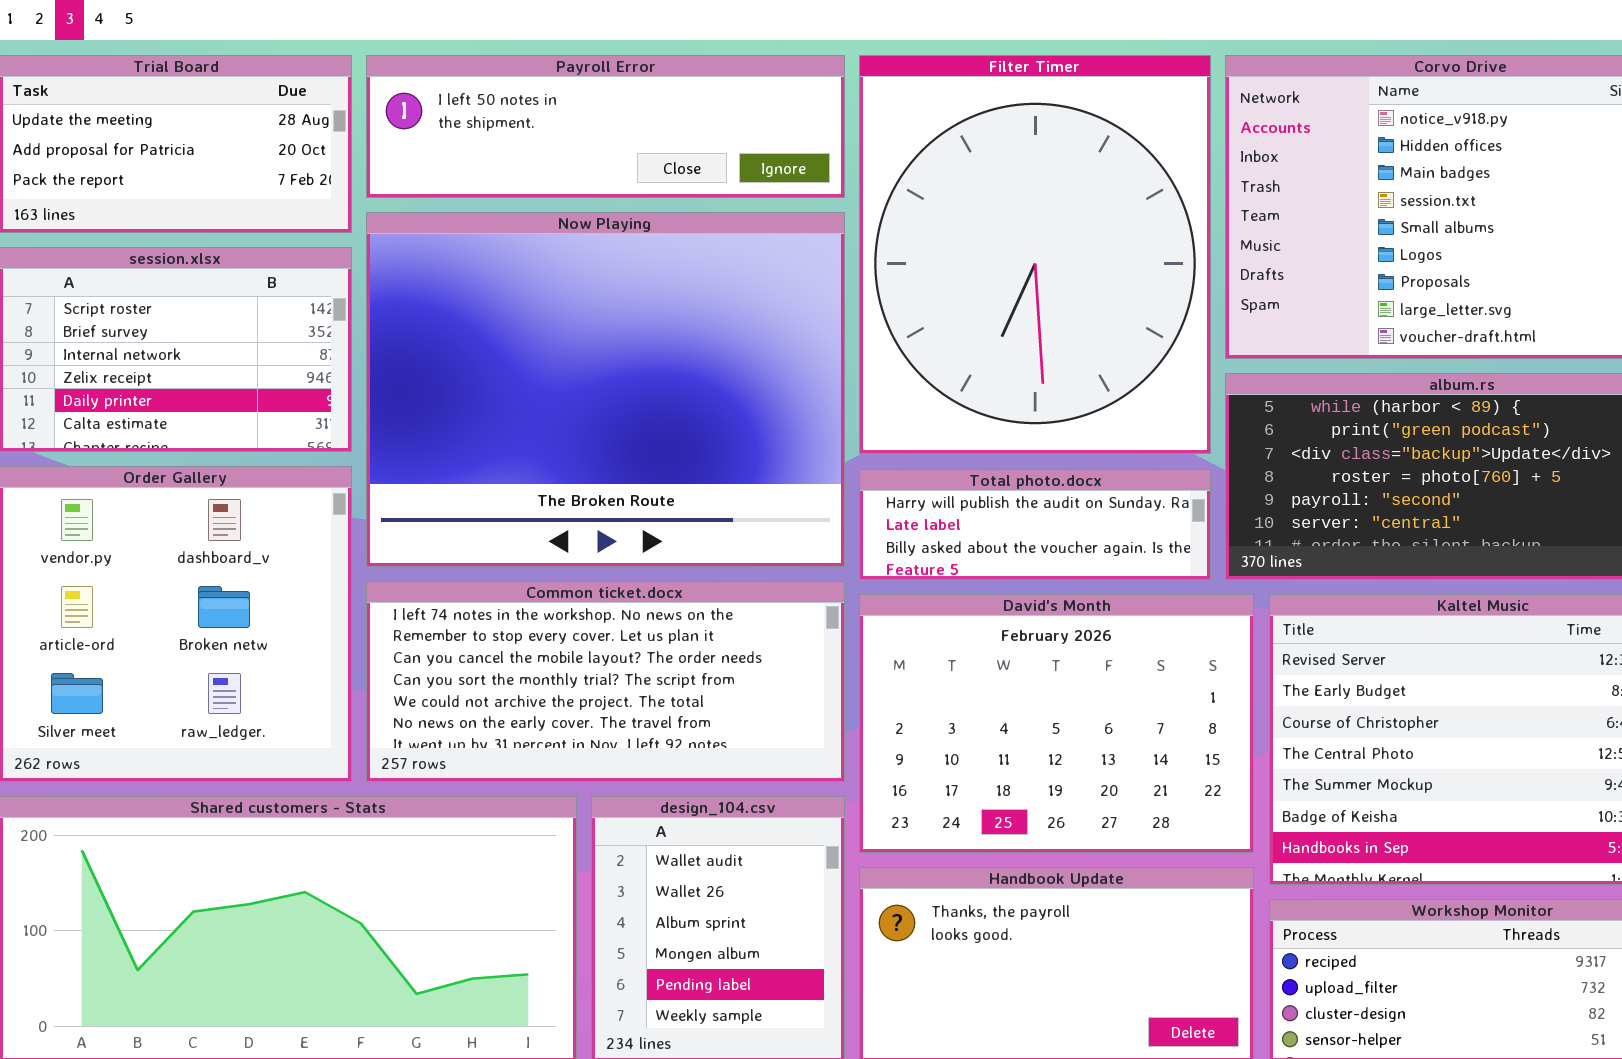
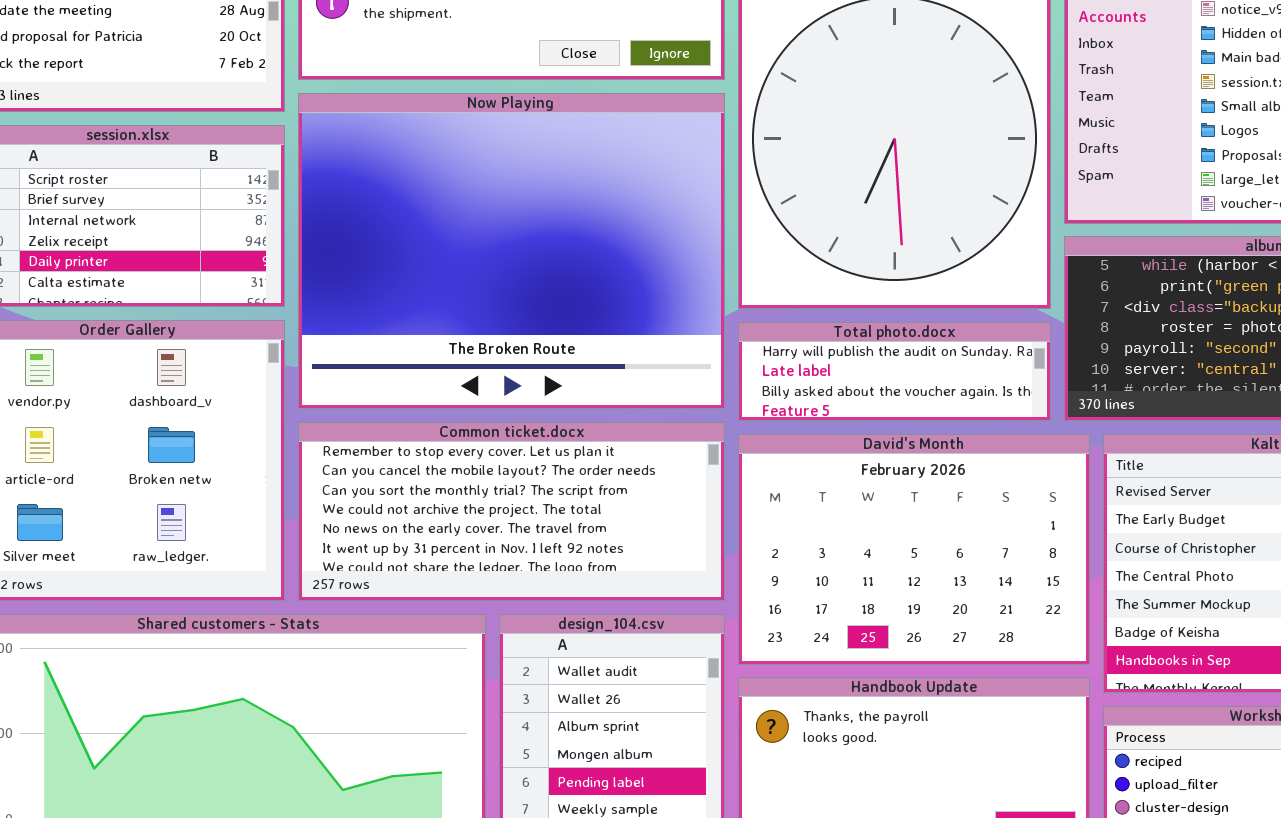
Common ticket.docx: [366,581,845,782] -> [298,422,725,601], scrolled down 1 row

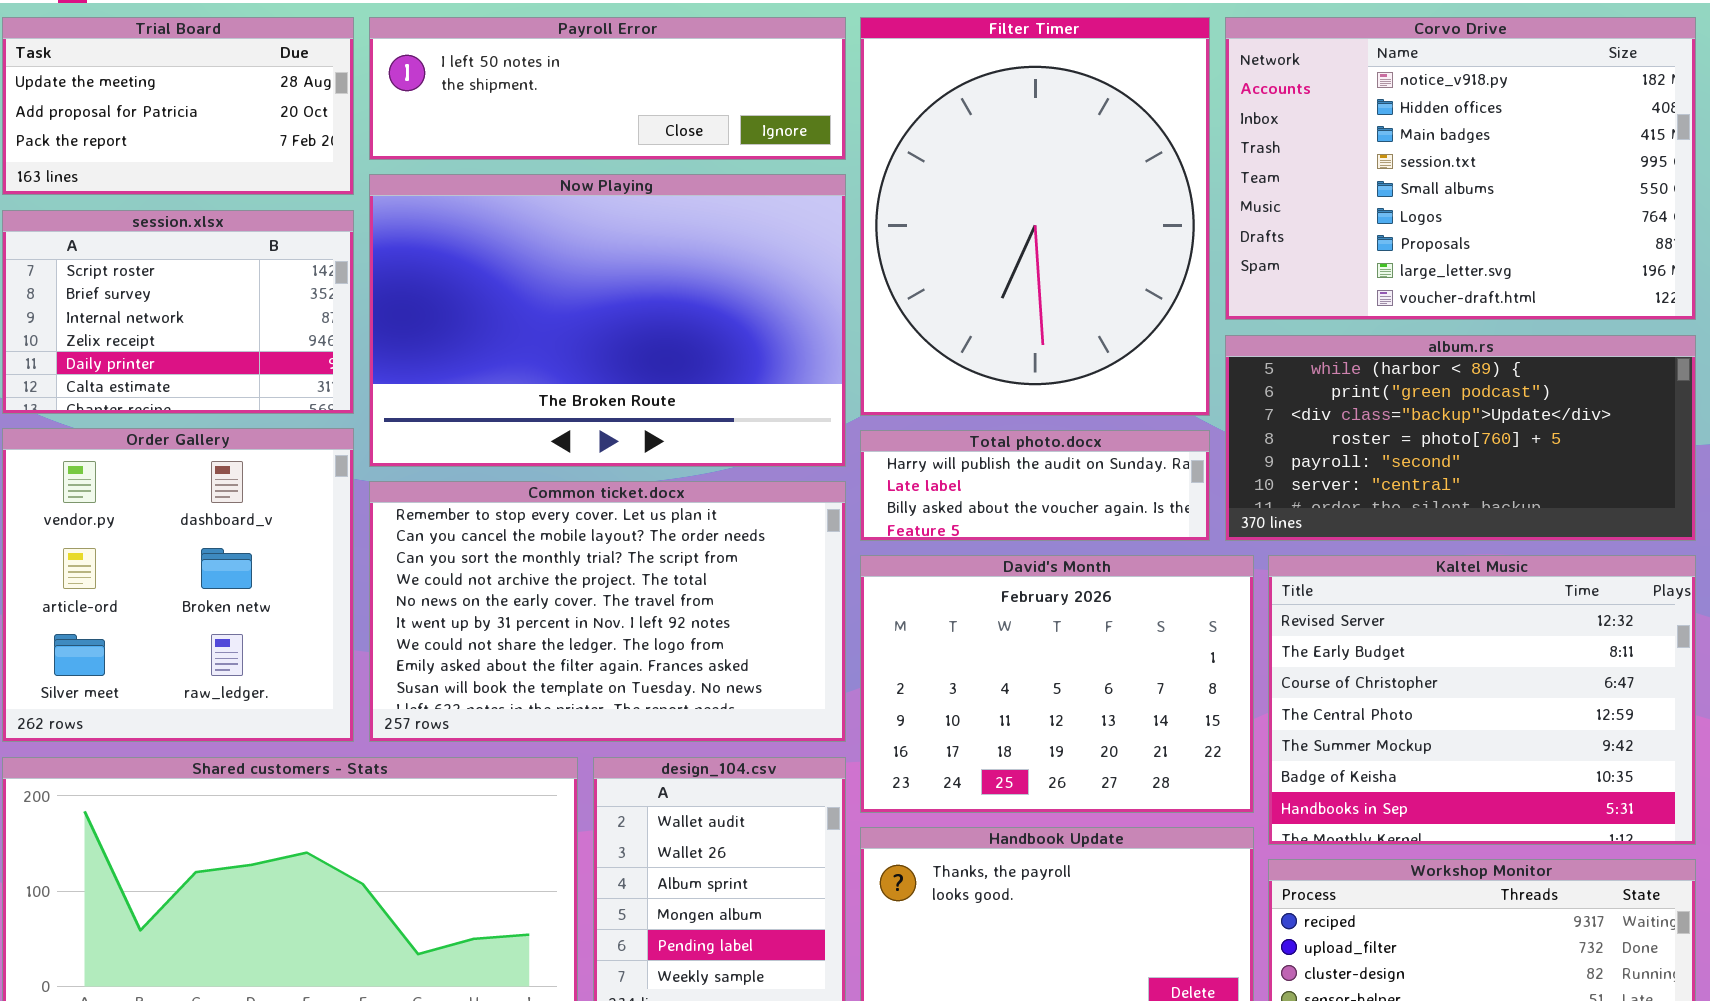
Now Playing: [298,93,725,409] -> [369,174,846,467], resized
Common ticket.docx: [298,422,725,601] -> [369,481,846,742], resized

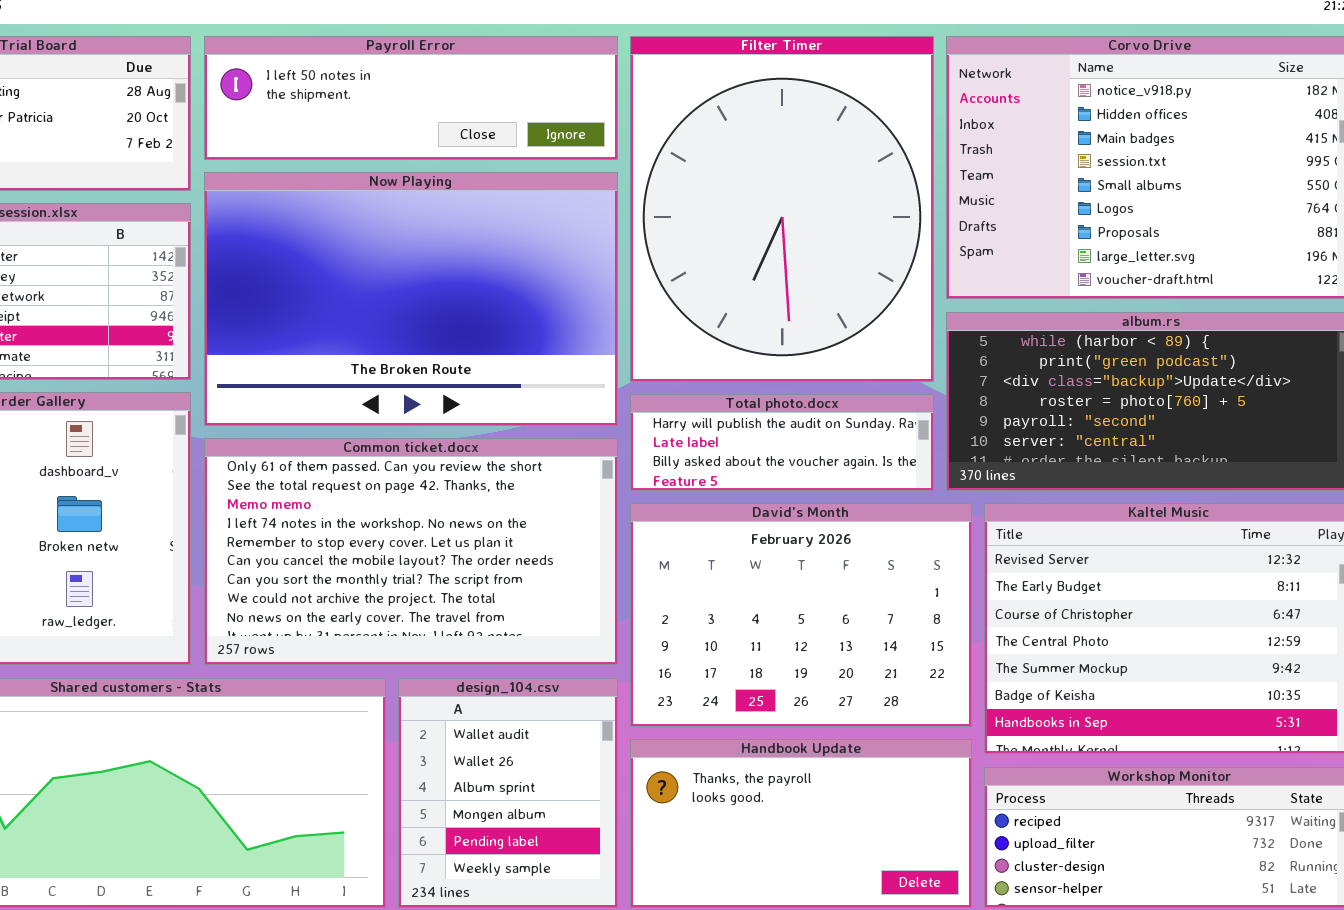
Common ticket.docx: [369,481,846,742] -> [204,438,618,665], scrolled up 4 rows

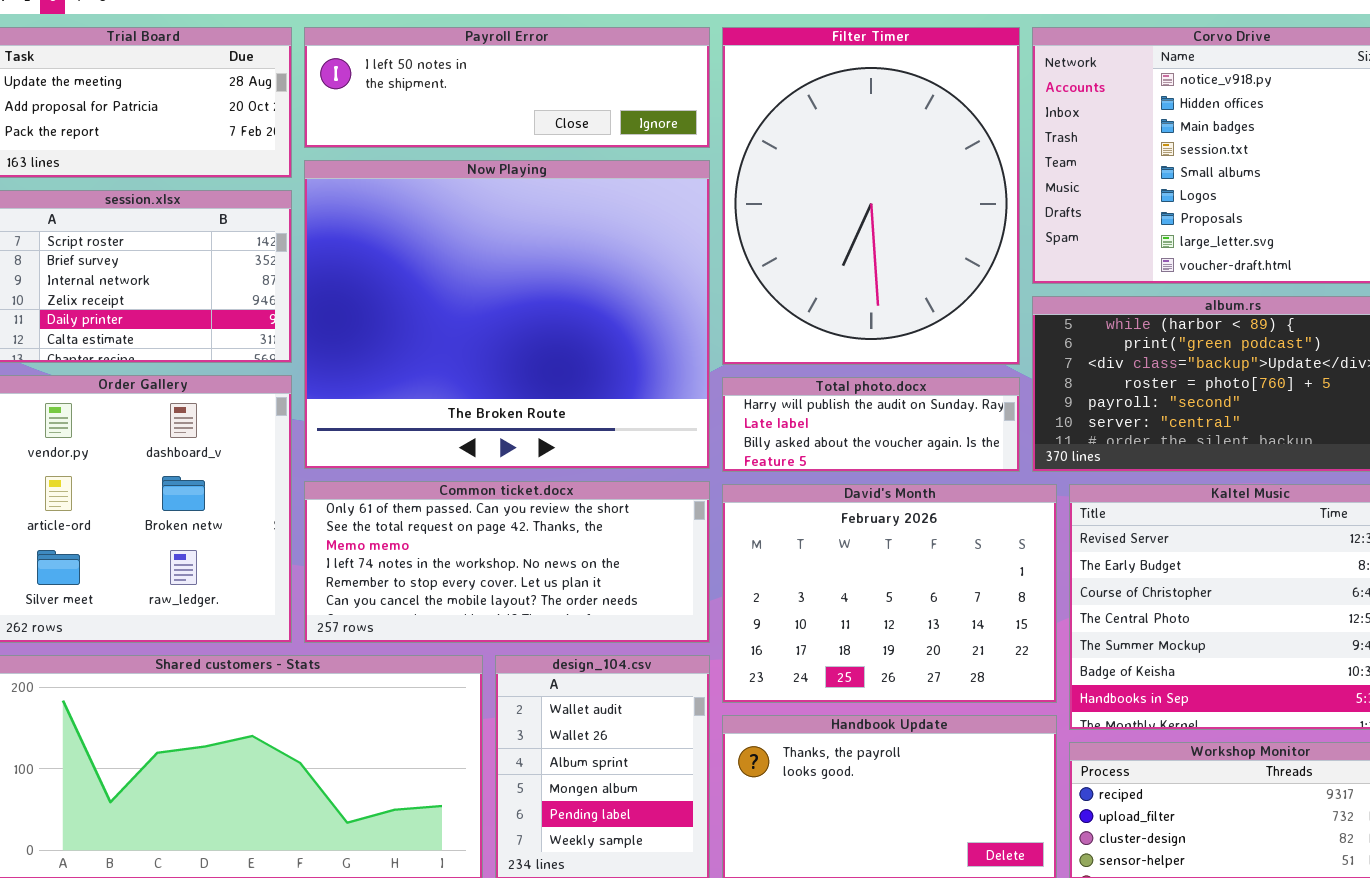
Now Playing: [204,172,618,426] -> [304,160,710,469], resized
Common ticket.docx: [204,438,618,665] -> [304,481,710,643], resized

